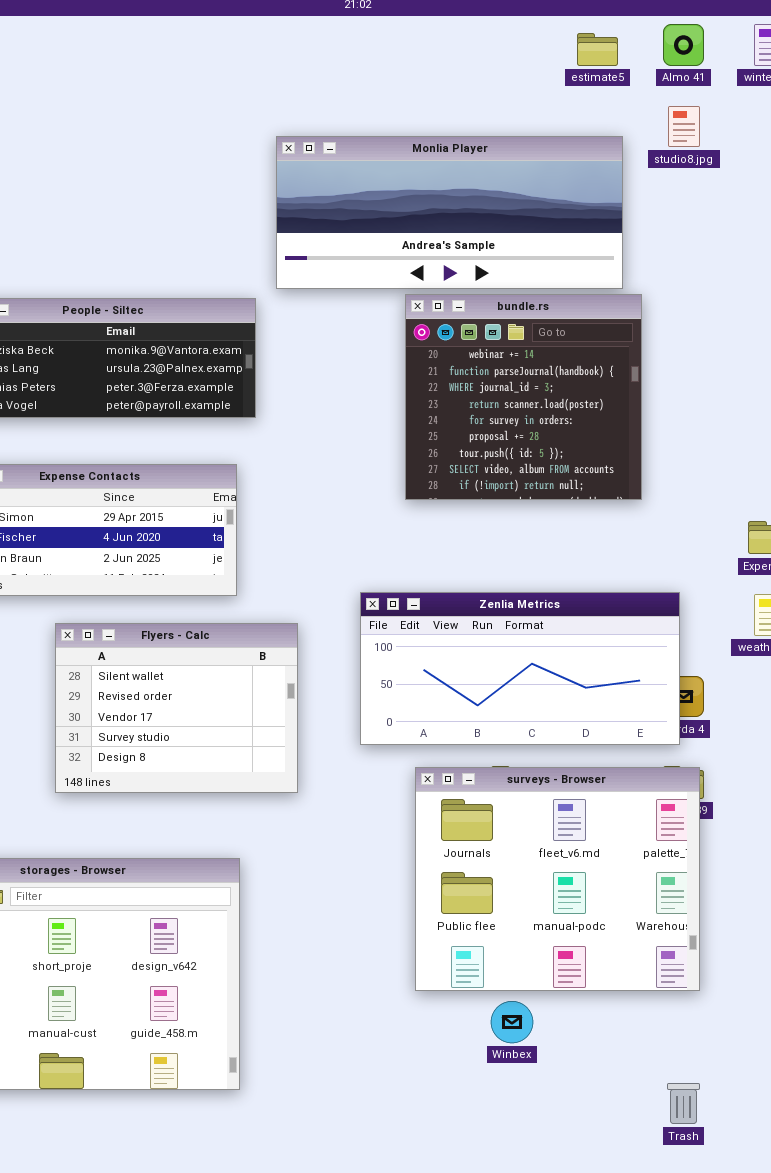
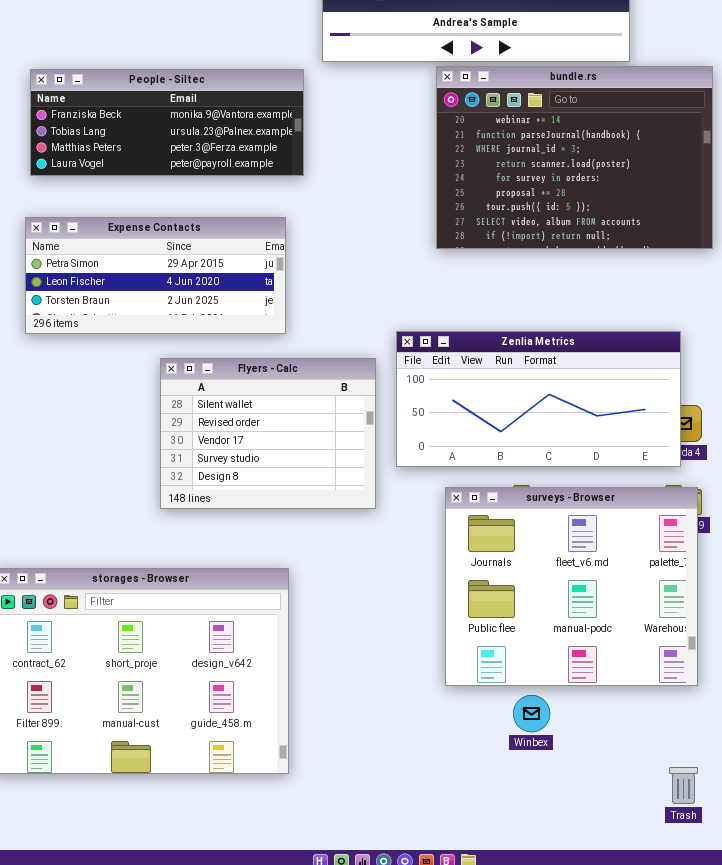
bundle.rs: [405,294,642,500] -> [436,66,713,249], resized
Flyers - Calc: [55,623,298,793] -> [160,358,376,509], moved

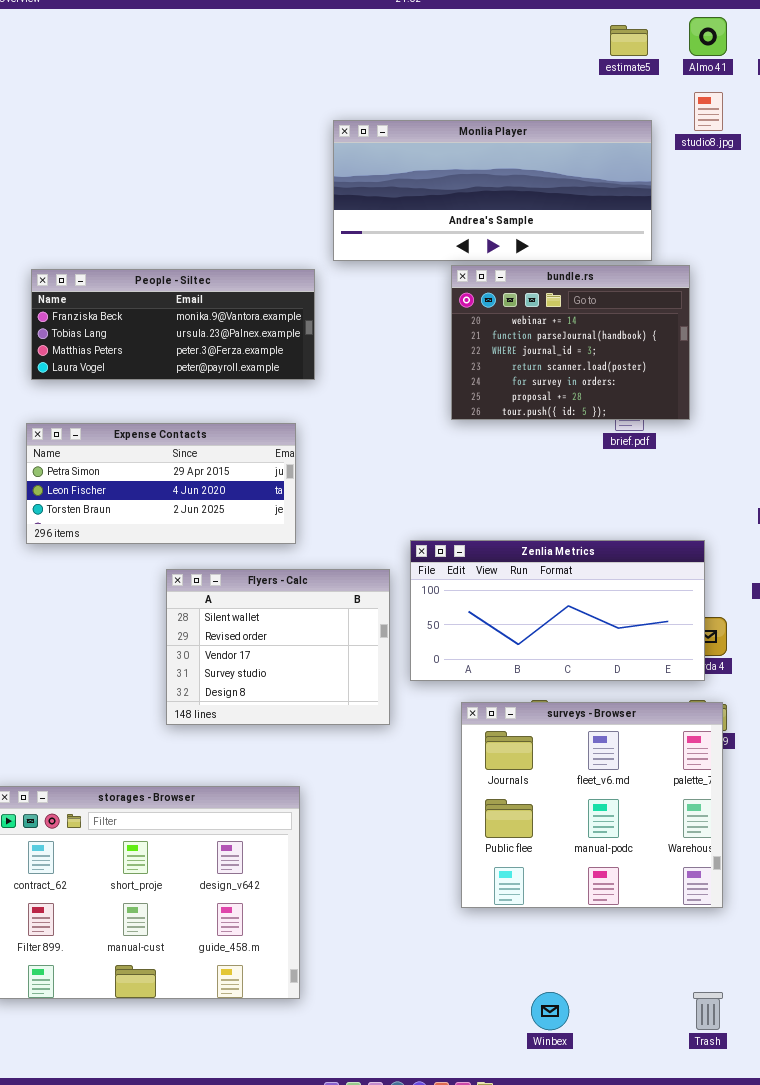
bundle.rs: [436,66,713,249] -> [451,265,690,420], resized
Winbex: [513,695,550,732] -> [531,992,569,1030], moved

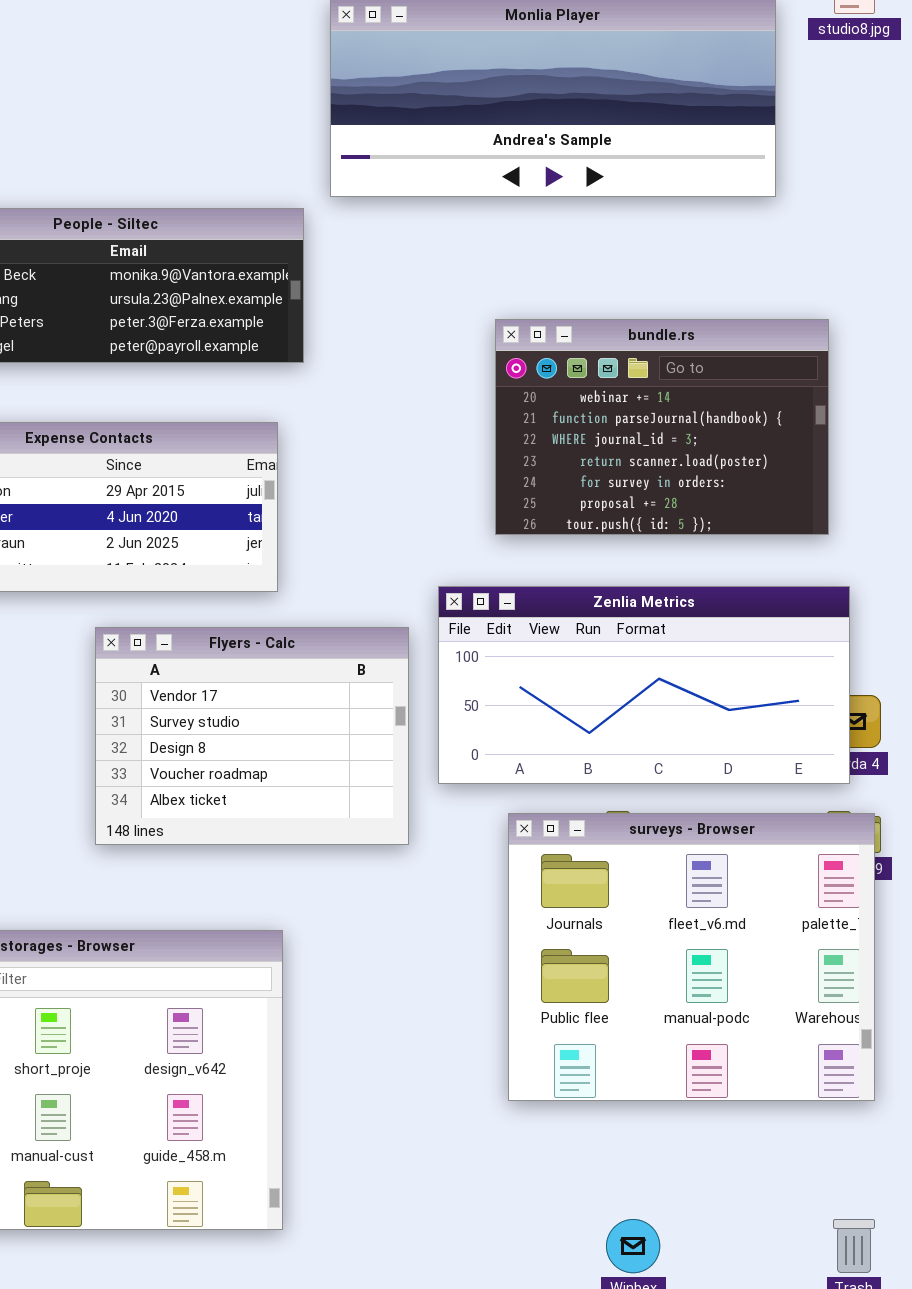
bundle.rs: [451,265,690,420] -> [495,319,829,535], moved
Flyers - Calc: [166,569,390,725] -> [95,627,409,845], scrolled down 2 rows

